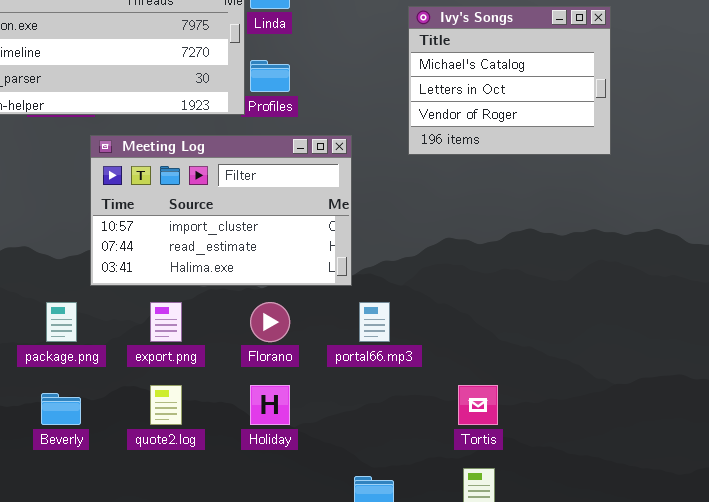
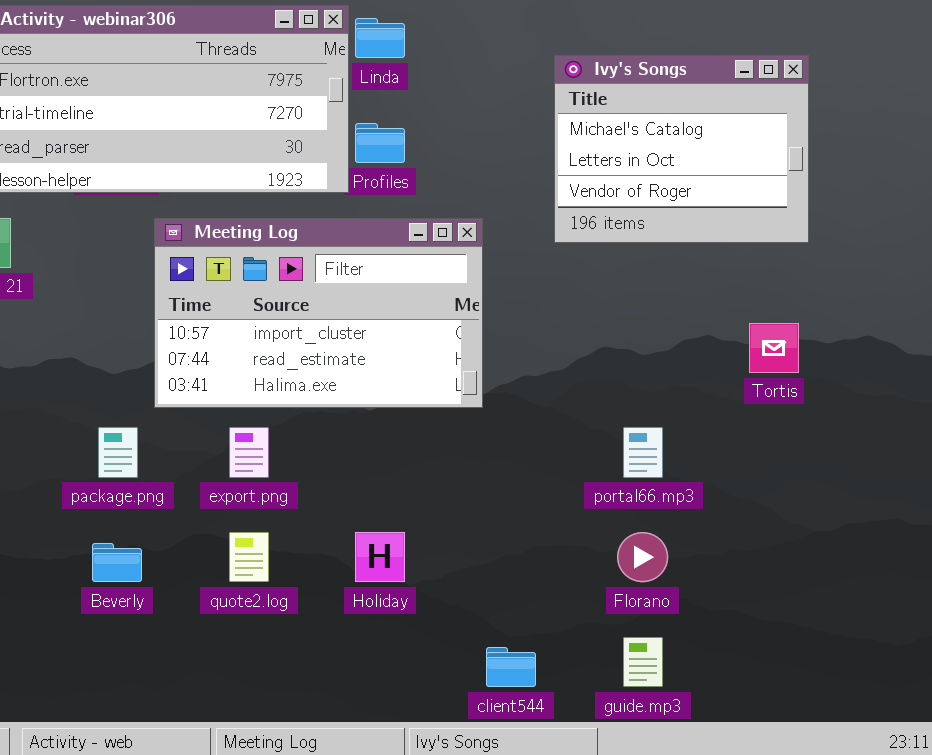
Florano: [250,302,290,342] -> [617,532,668,582], moved
portal66.mp3: [359,302,390,342] -> [623,427,663,478], moved
Tortis: [458,385,498,425] -> [749,323,799,373], moved

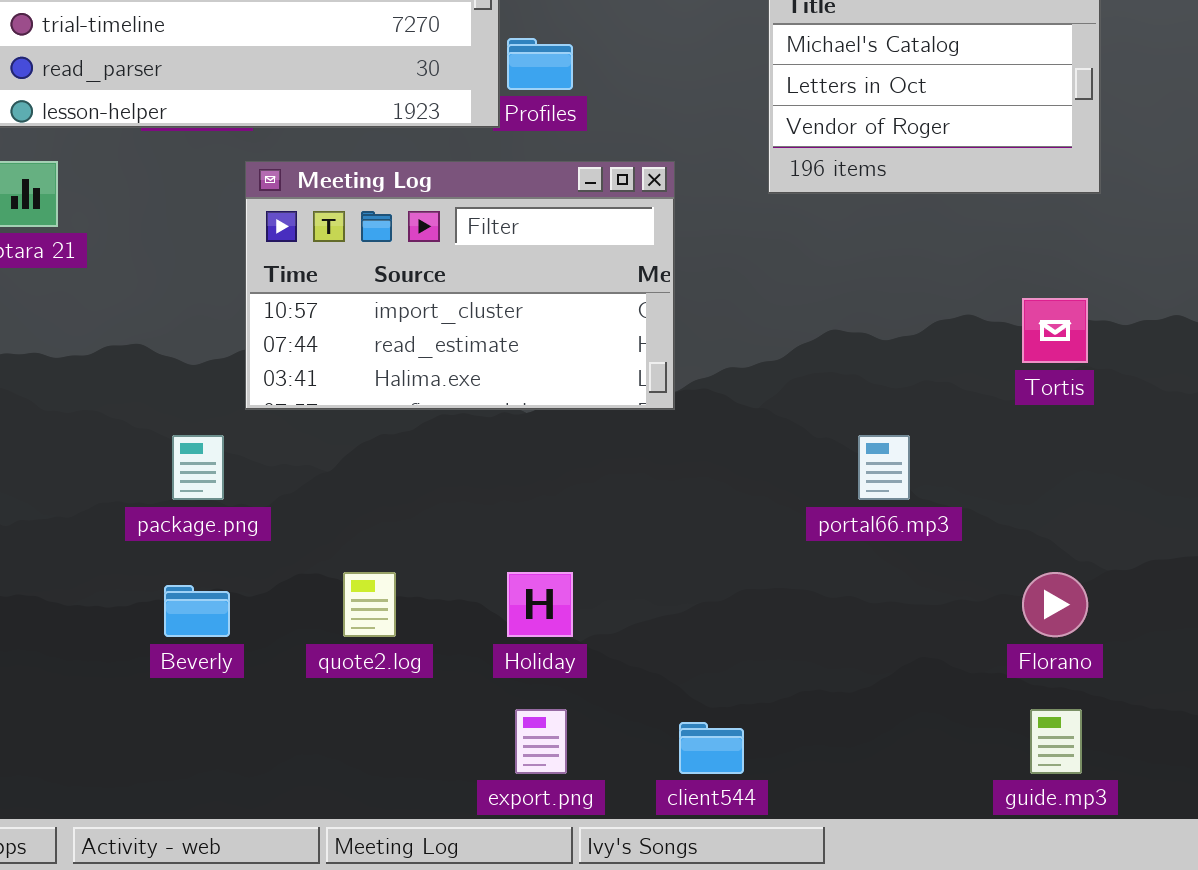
export.png: [229,427,269,478] -> [515,709,567,774], moved
Florano: [617,532,668,582] -> [1022,572,1088,637], moved
guide.mp3: [623,637,663,687] -> [1030,709,1082,774], moved

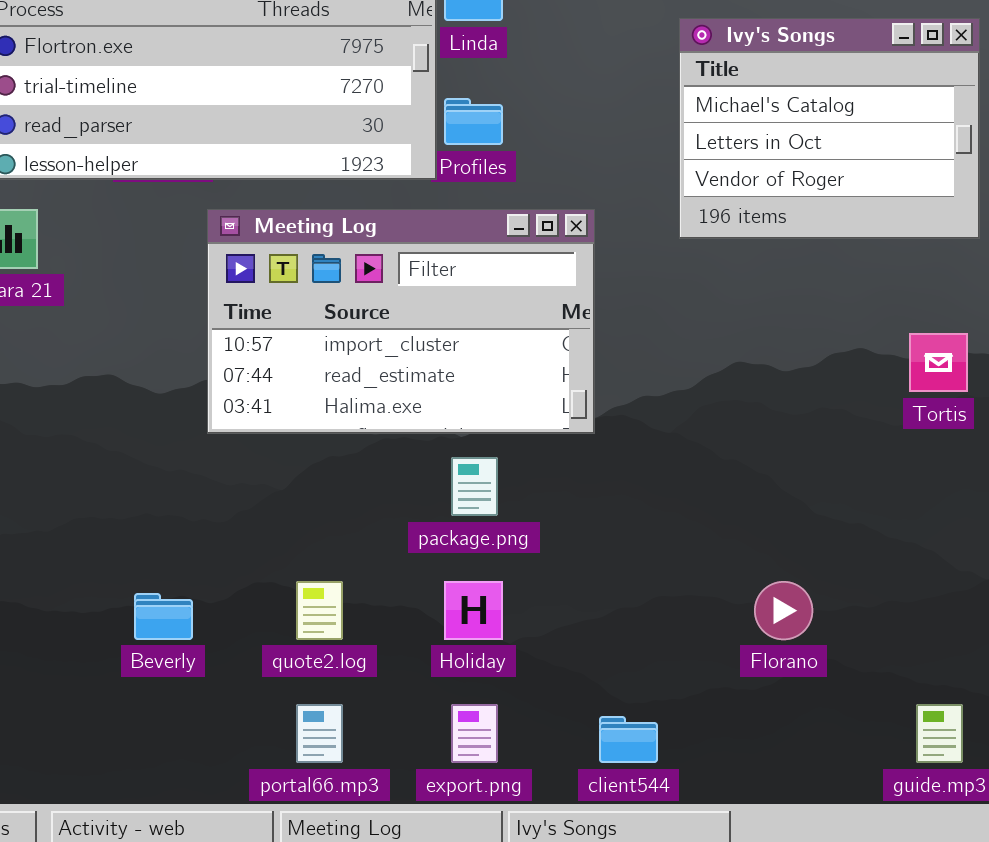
package.png: [172,435,224,500] -> [451,457,498,516], moved
portal66.mp3: [858,435,910,500] -> [296,704,343,763], moved
Florano: [1022,572,1088,637] -> [754,581,813,640], moved

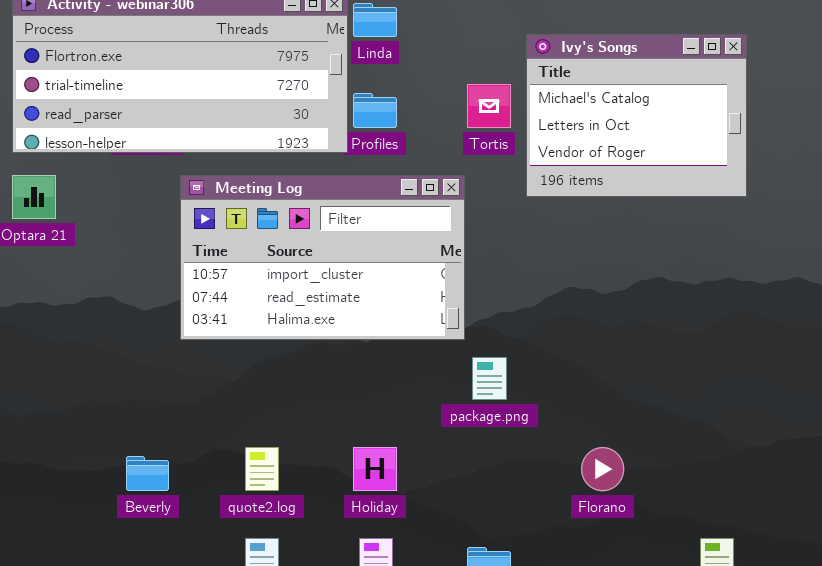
Tortis: [909,333,968,392] -> [467,84,511,128], moved
package.png: [451,457,498,516] -> [472,357,507,400], moved

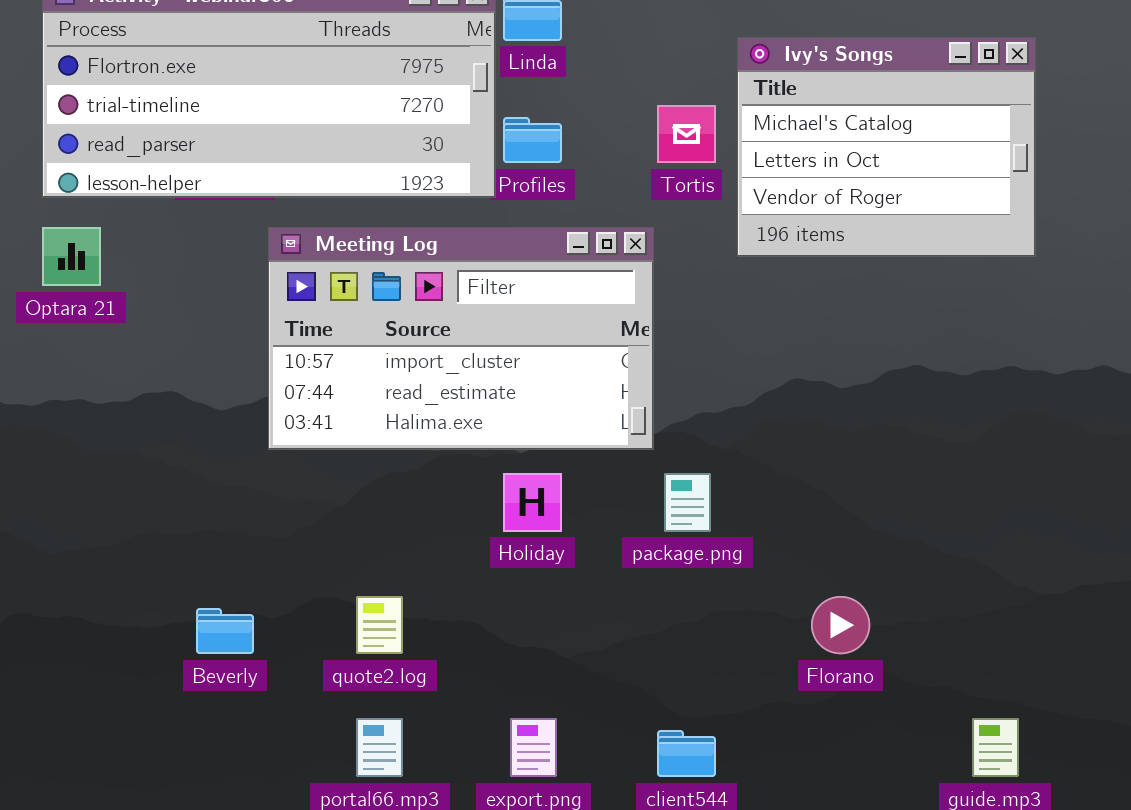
Holiday: [353,447,397,491] -> [503,473,562,532], moved

